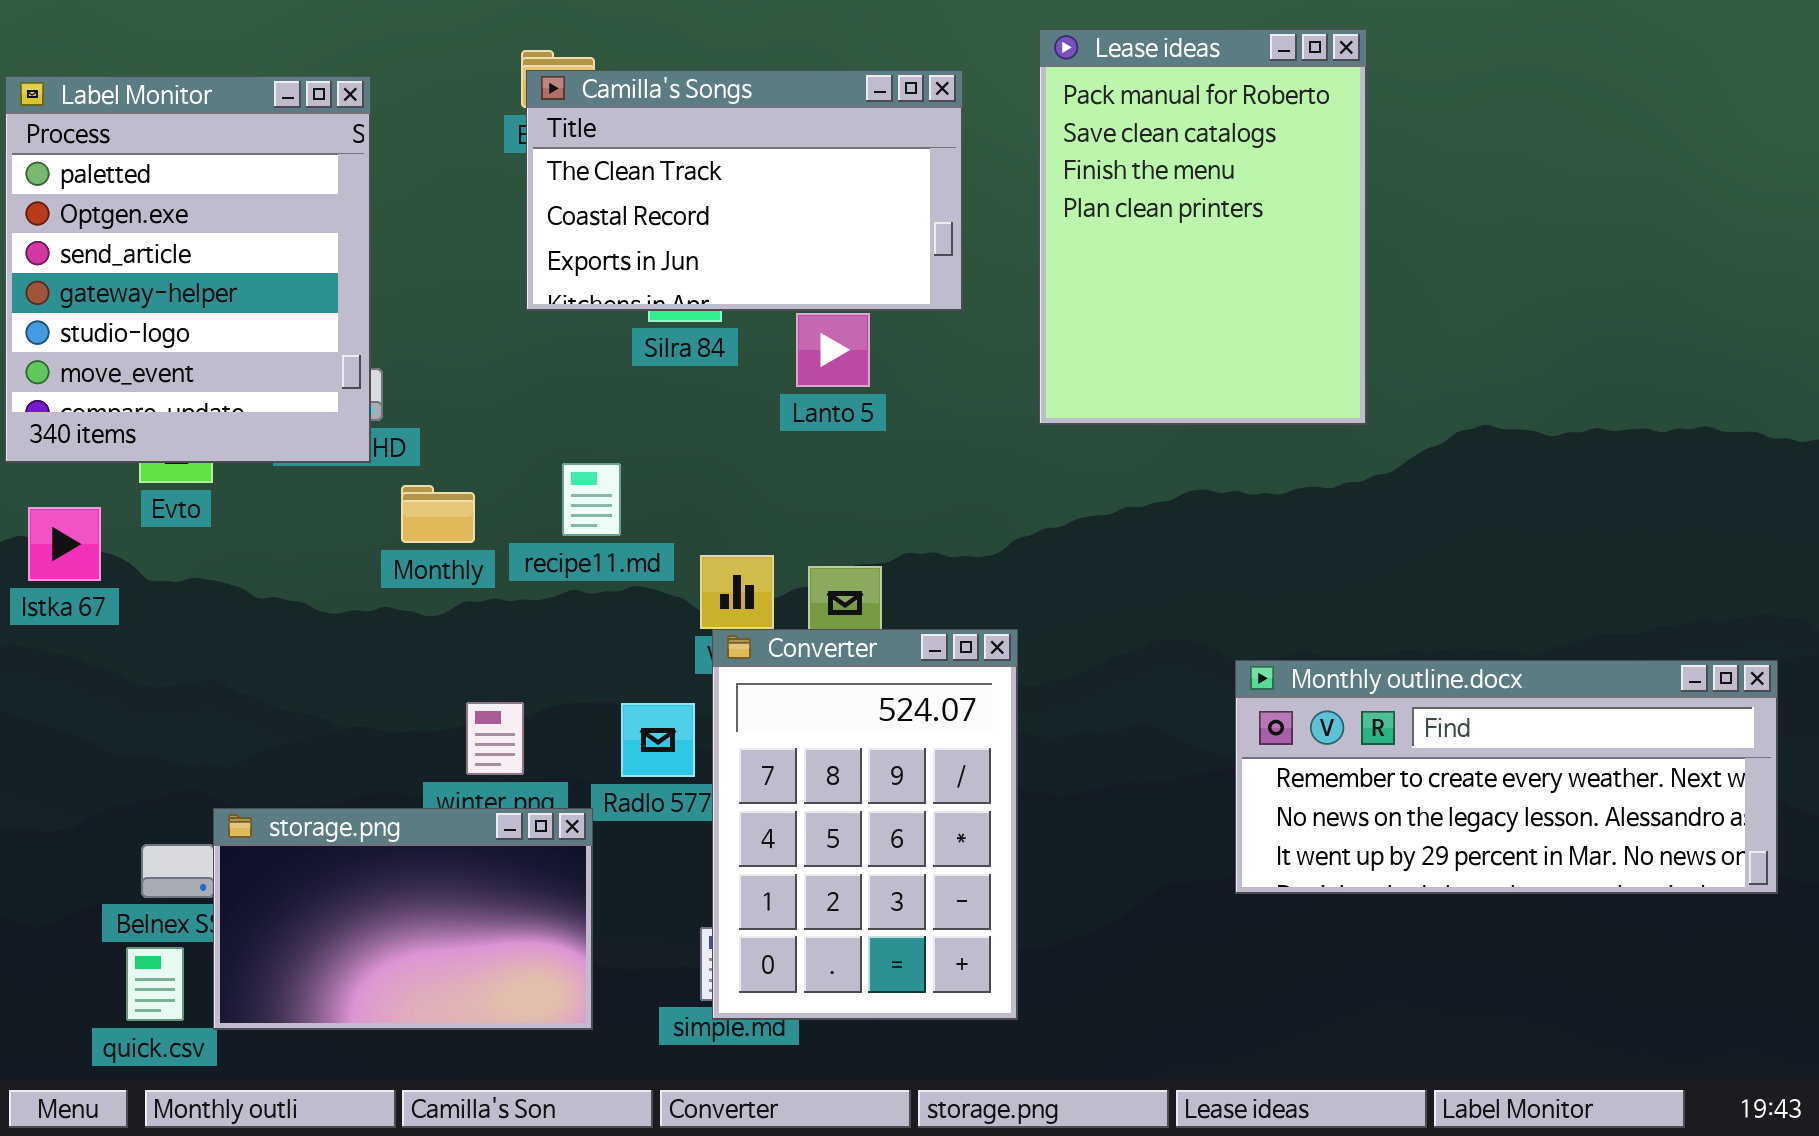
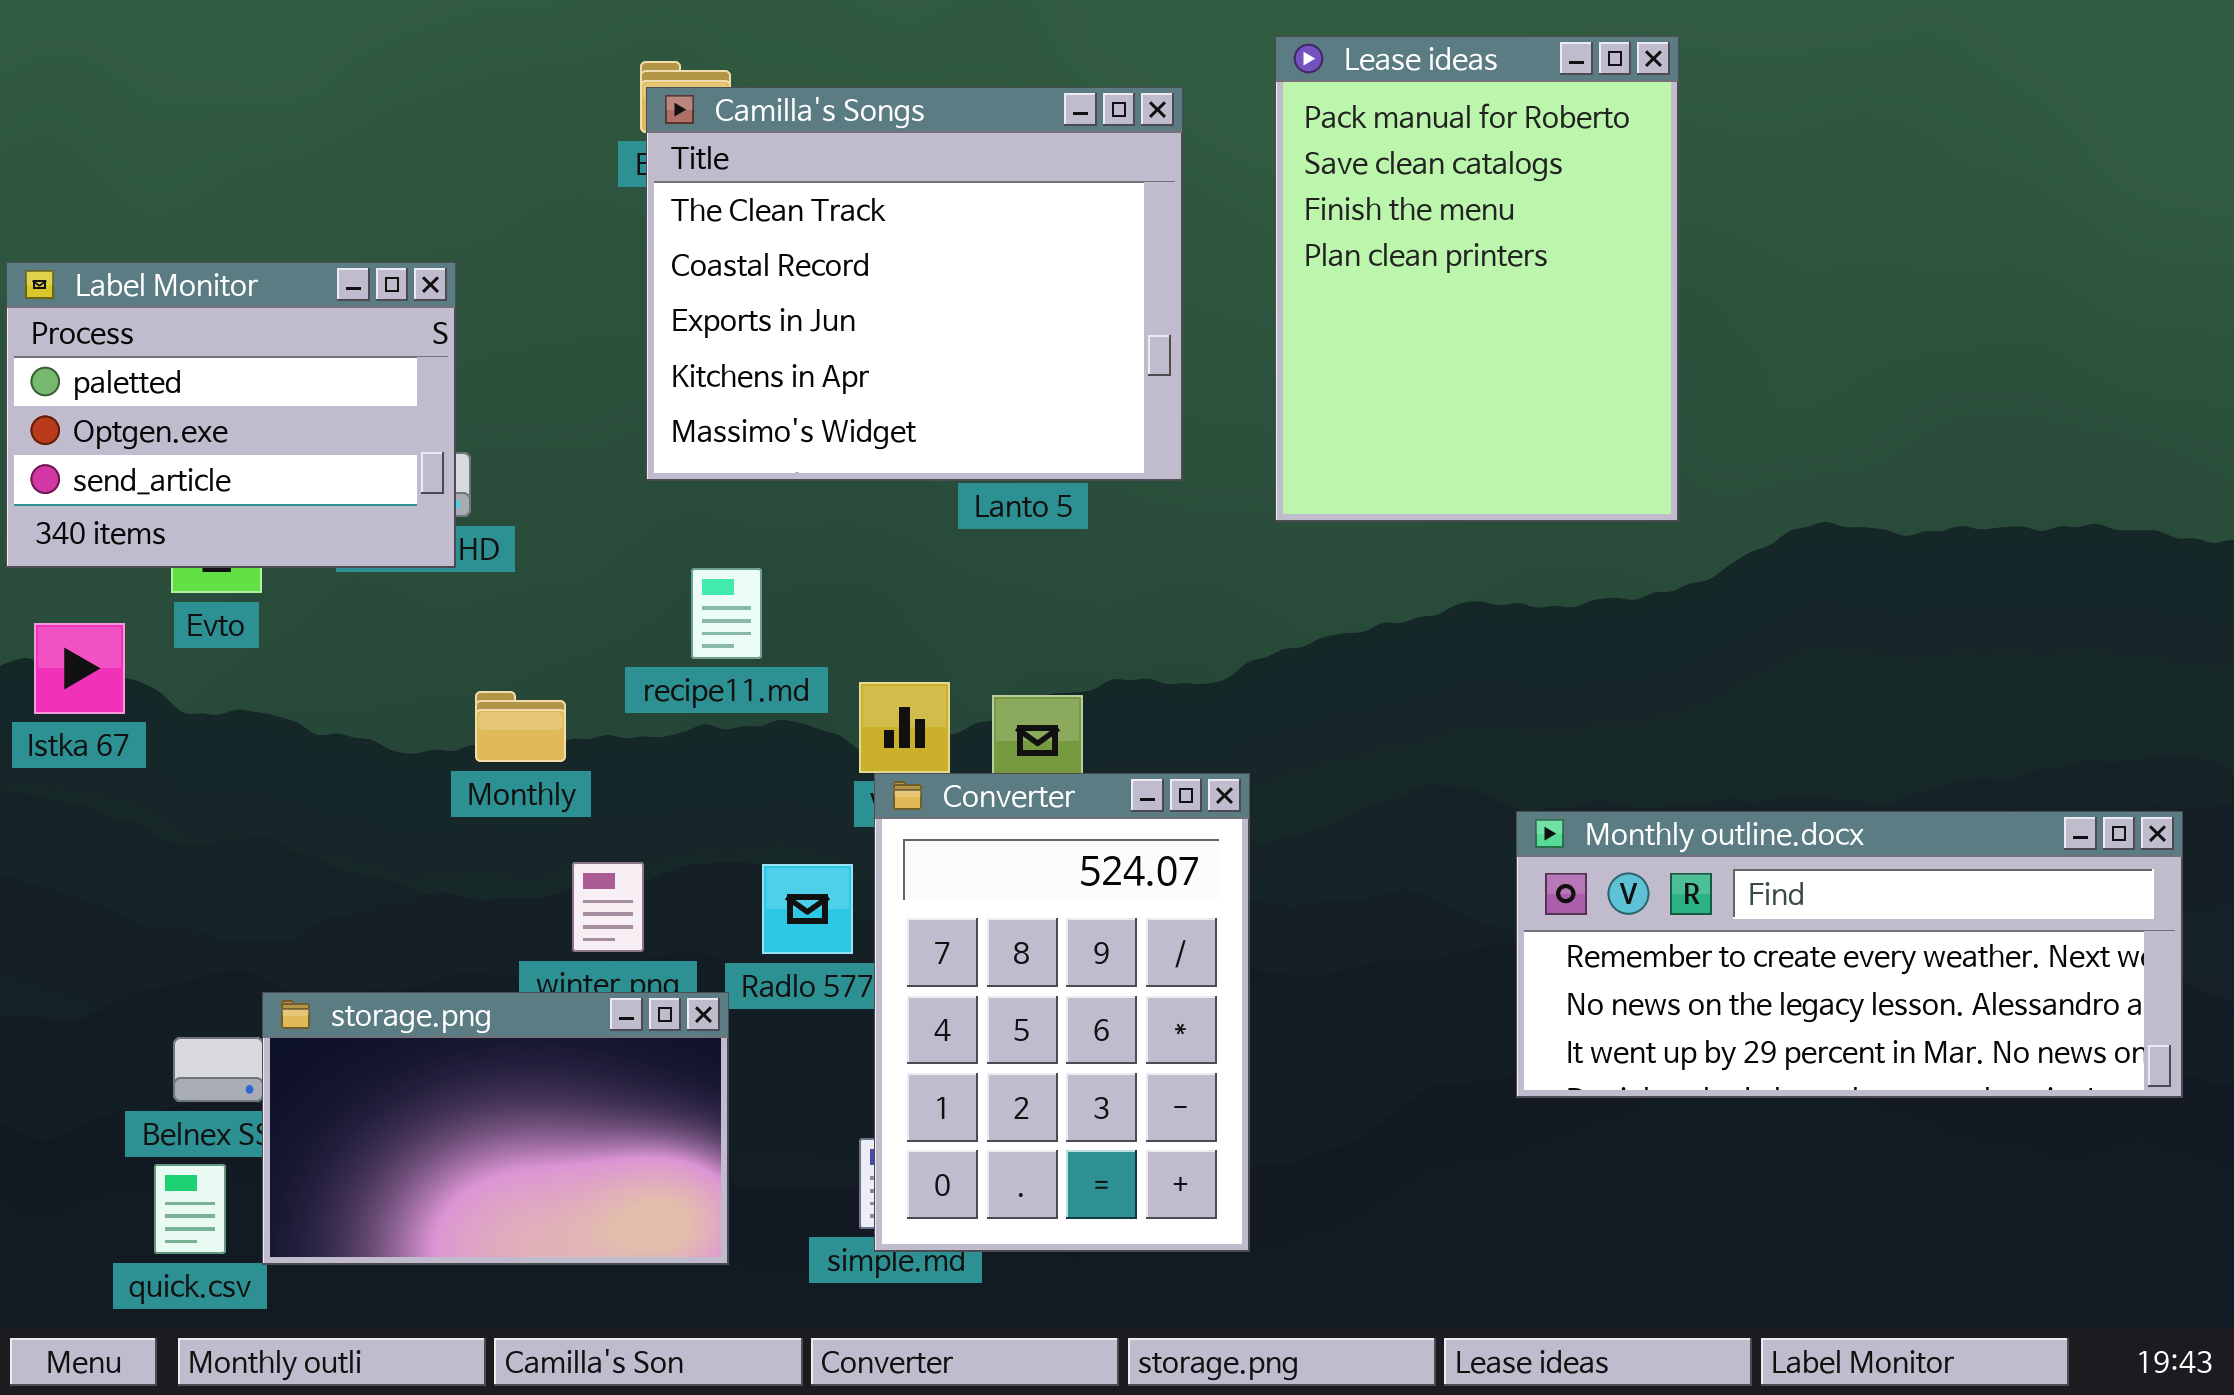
Camilla's Songs: [526,70,963,311] -> [646,87,1183,481], resized
Label Monitor: [5,76,371,463] -> [6,262,456,568], resized
Monthly: [401,485,475,543] -> [475,691,566,762], moved

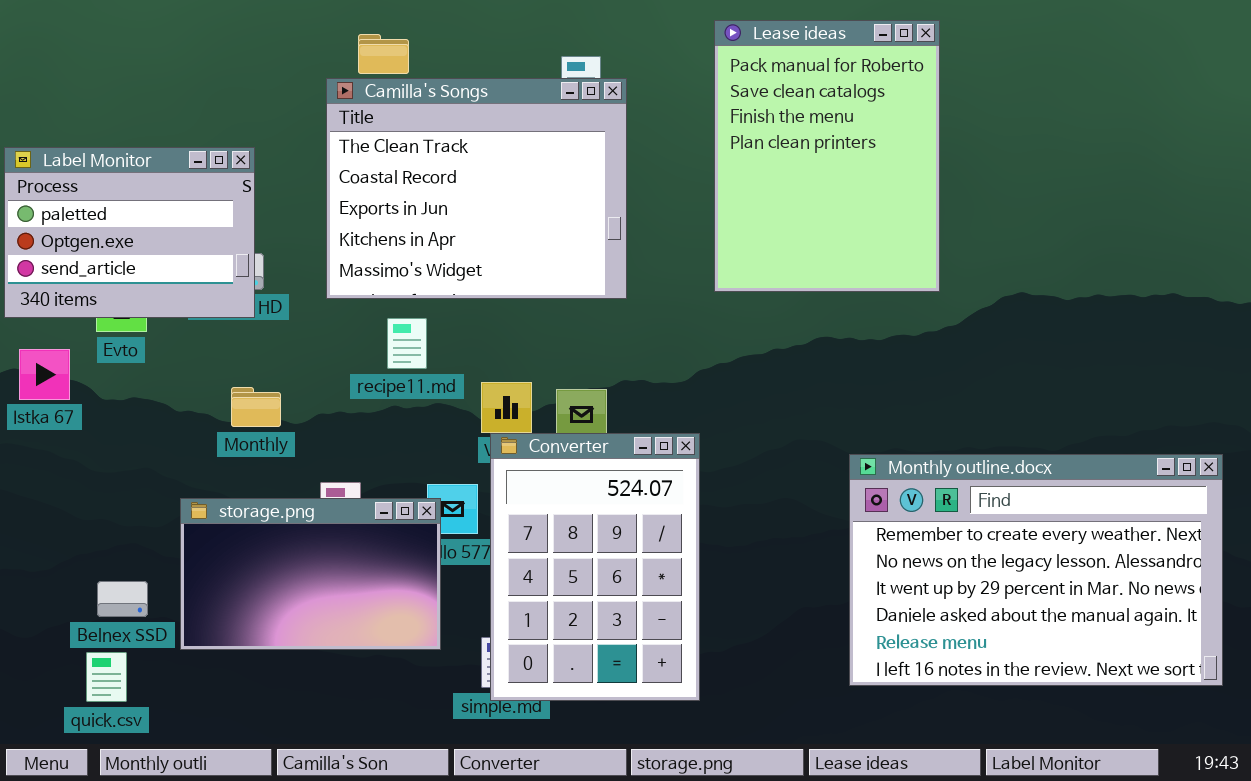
Camilla's Songs: [646,87,1183,481] -> [326,78,627,299], moved
Monthly: [475,691,566,762] -> [231,387,281,427], moved
Monthly outline.docx: [1516,811,2183,1098] -> [849,454,1223,686], resized
storage.png: [262,992,729,1265] -> [180,498,441,650], moved

